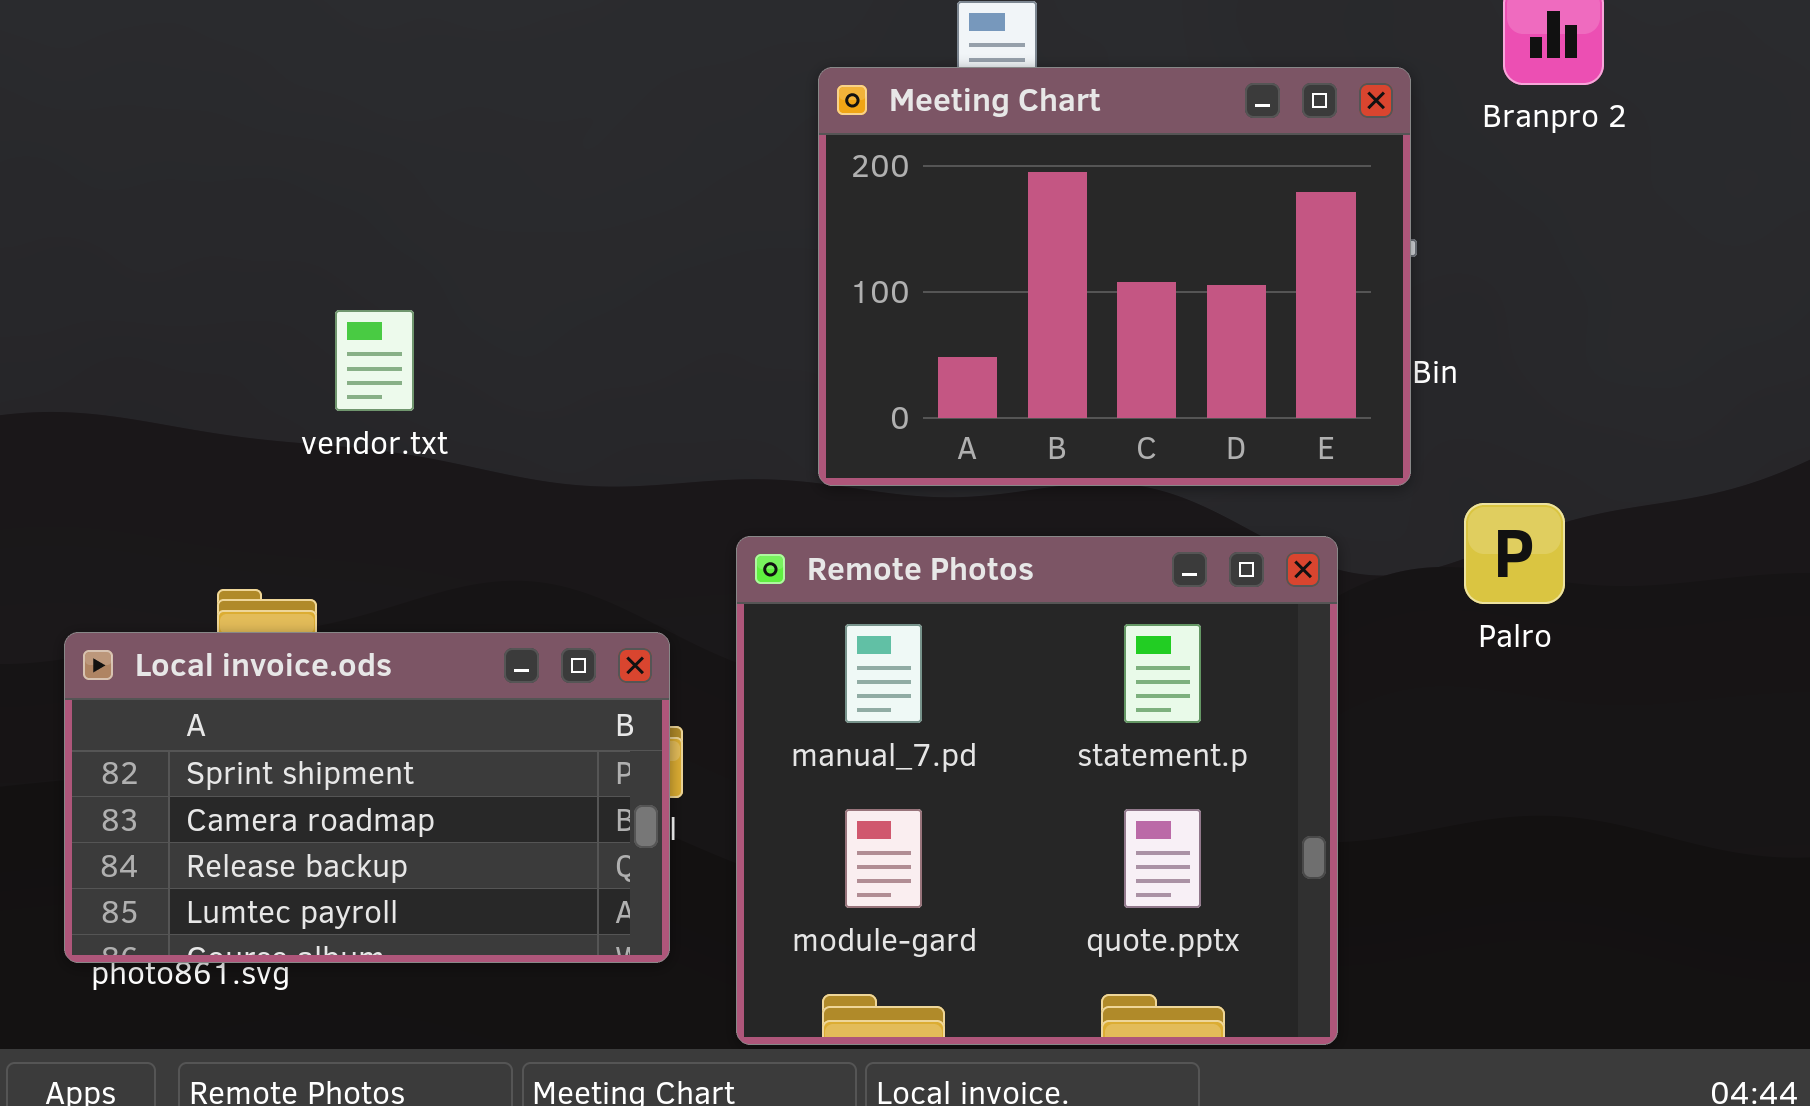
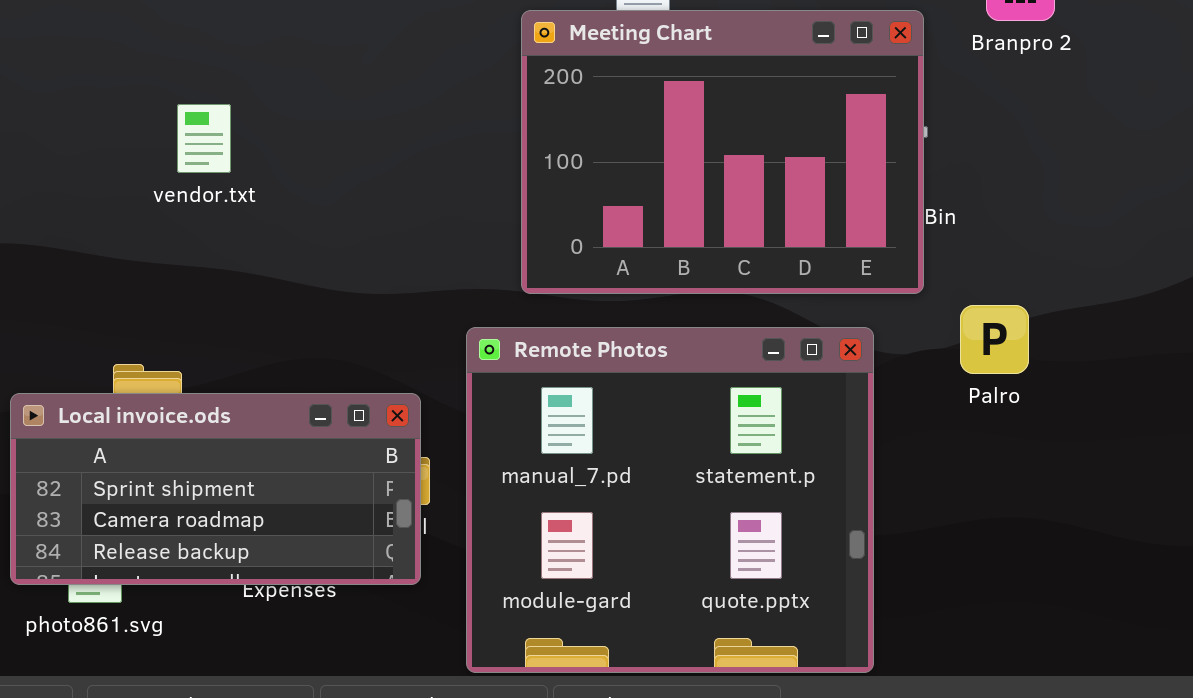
vendor.txt: [335,310,414,411] -> [177,104,231,173], moved
Local invoice.ods: [64,632,670,963] -> [10,393,421,585], resized

